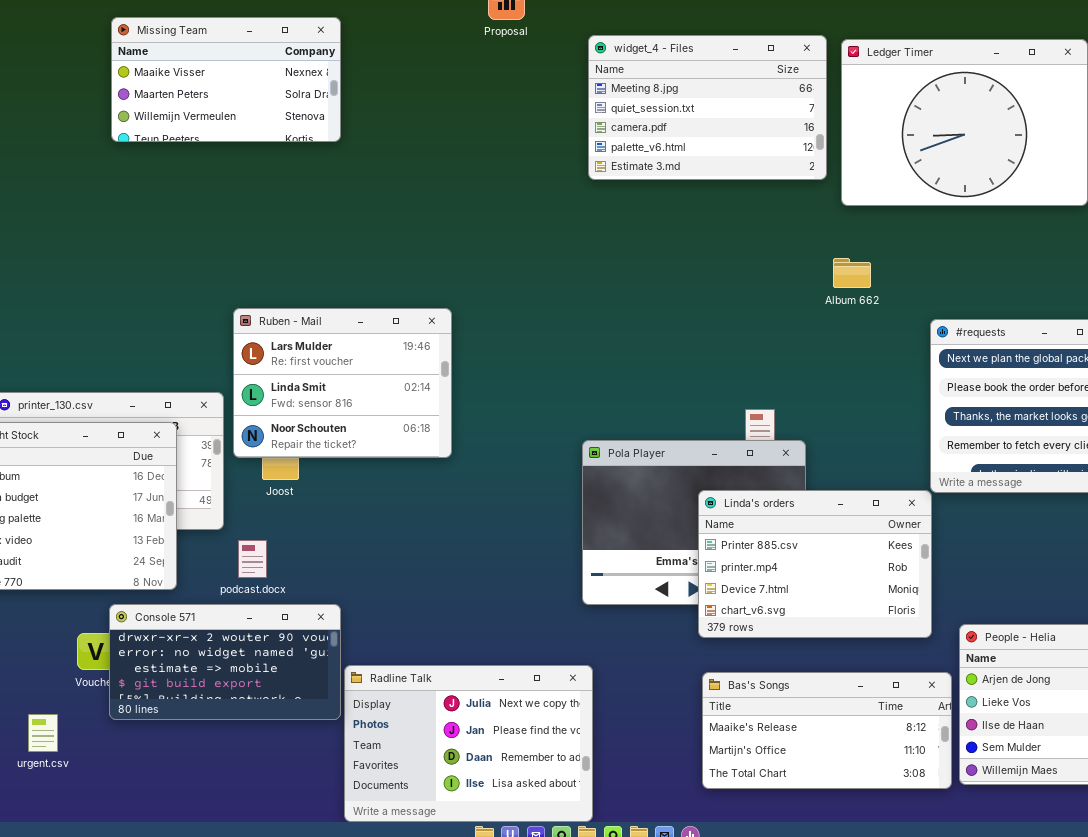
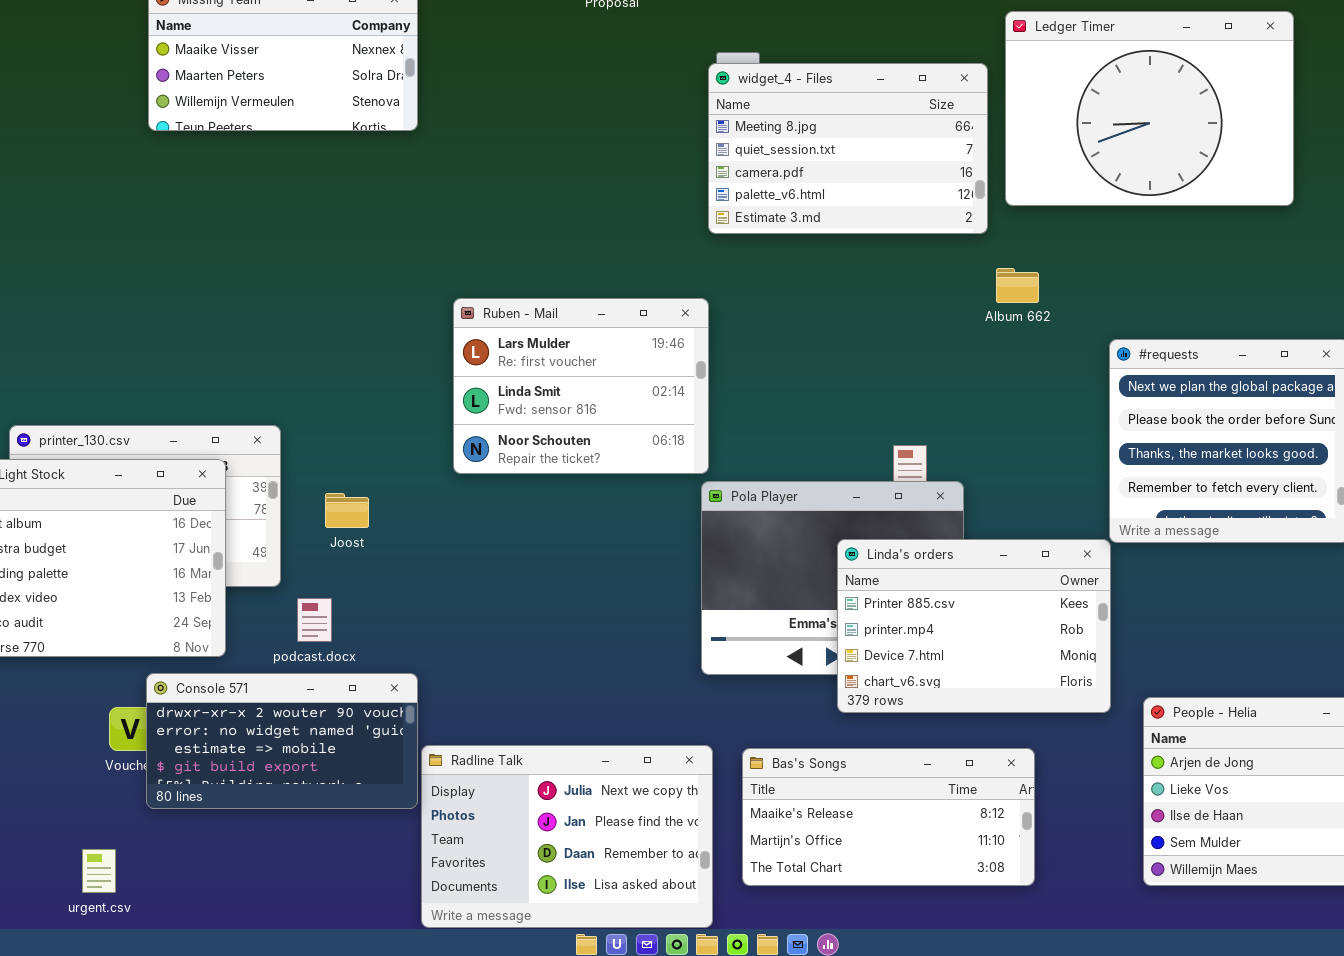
widget_4 - Files: [588,35,827,180] -> [708,63,988,234], moved
Ruben - Mail: [233,308,452,458] -> [453,298,709,474], moved
Bas's Songs: [702,672,952,789] -> [742,748,1035,886], moved
urgent.csv: [28,714,58,752] -> [82,849,116,893], moved

